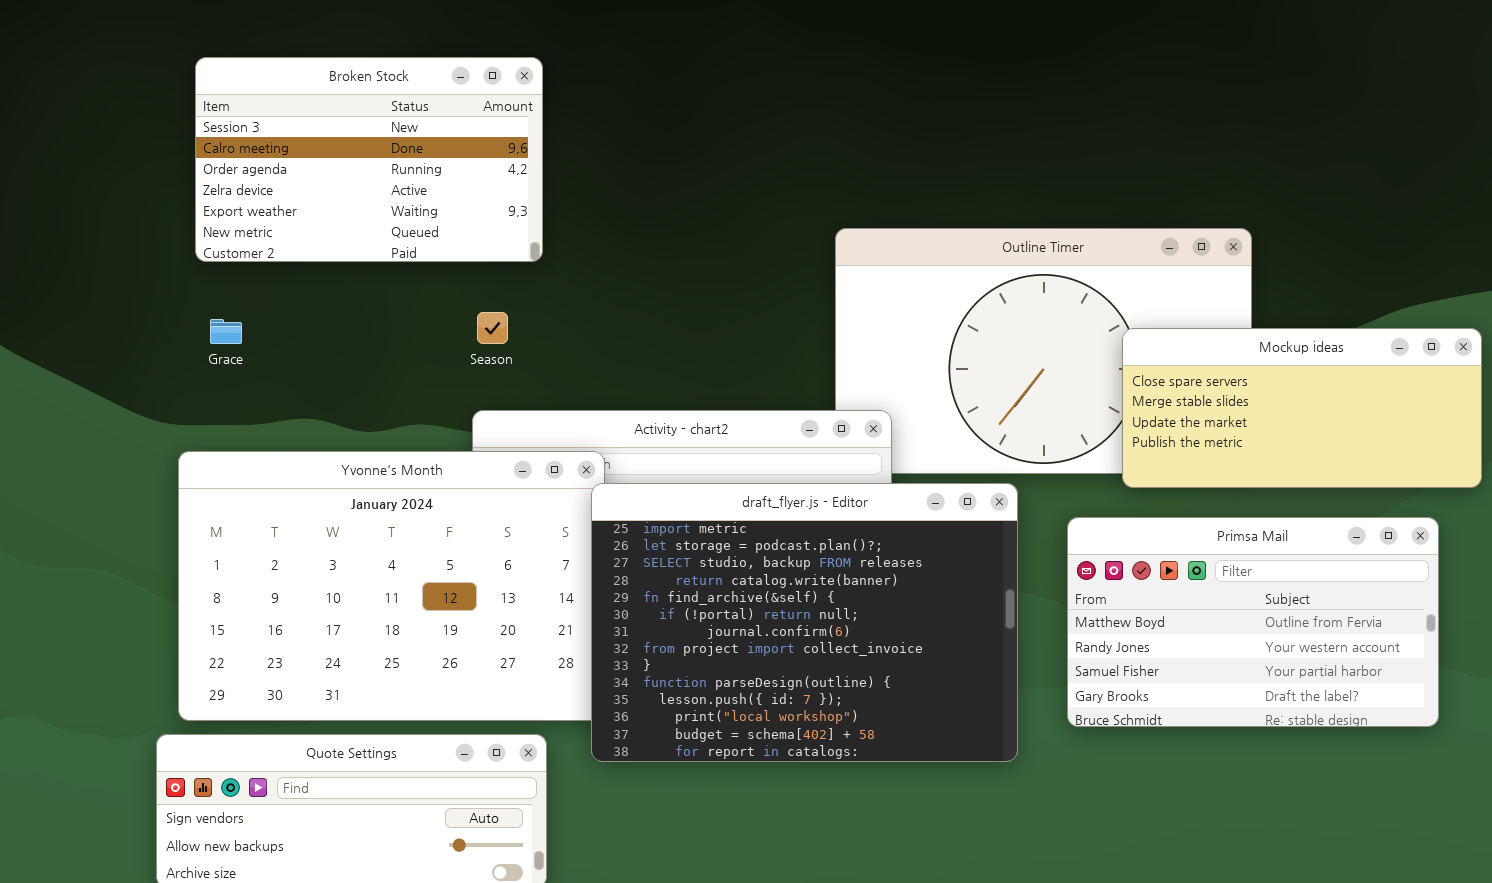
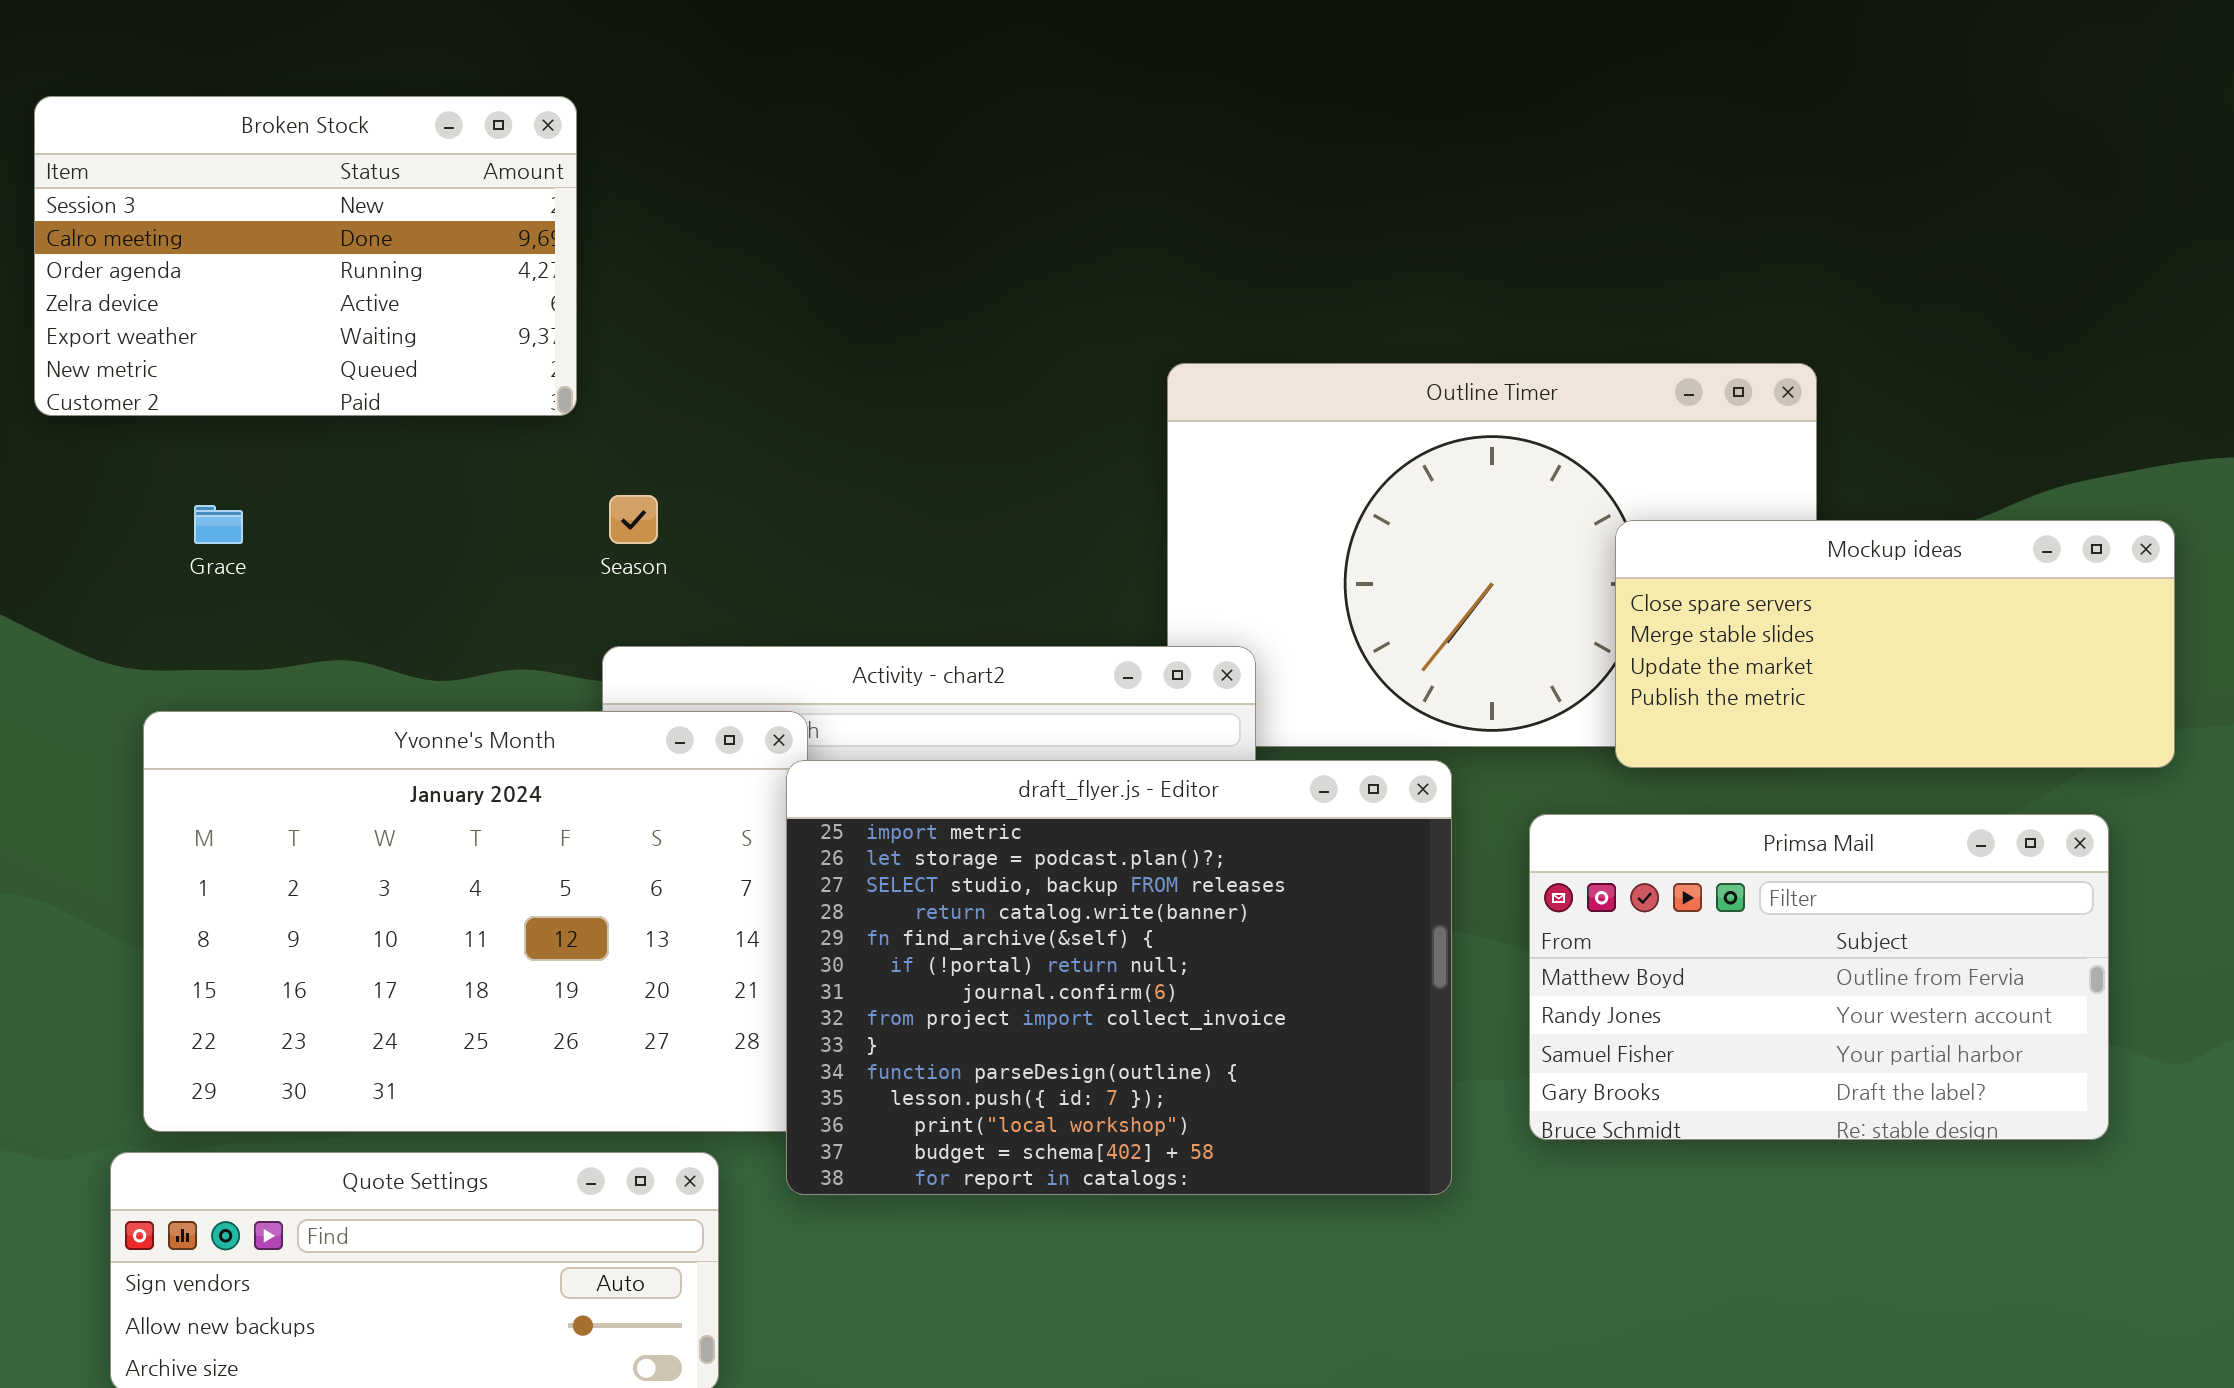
Broken Stock: [195,57,543,262] -> [34,96,577,416], moved

